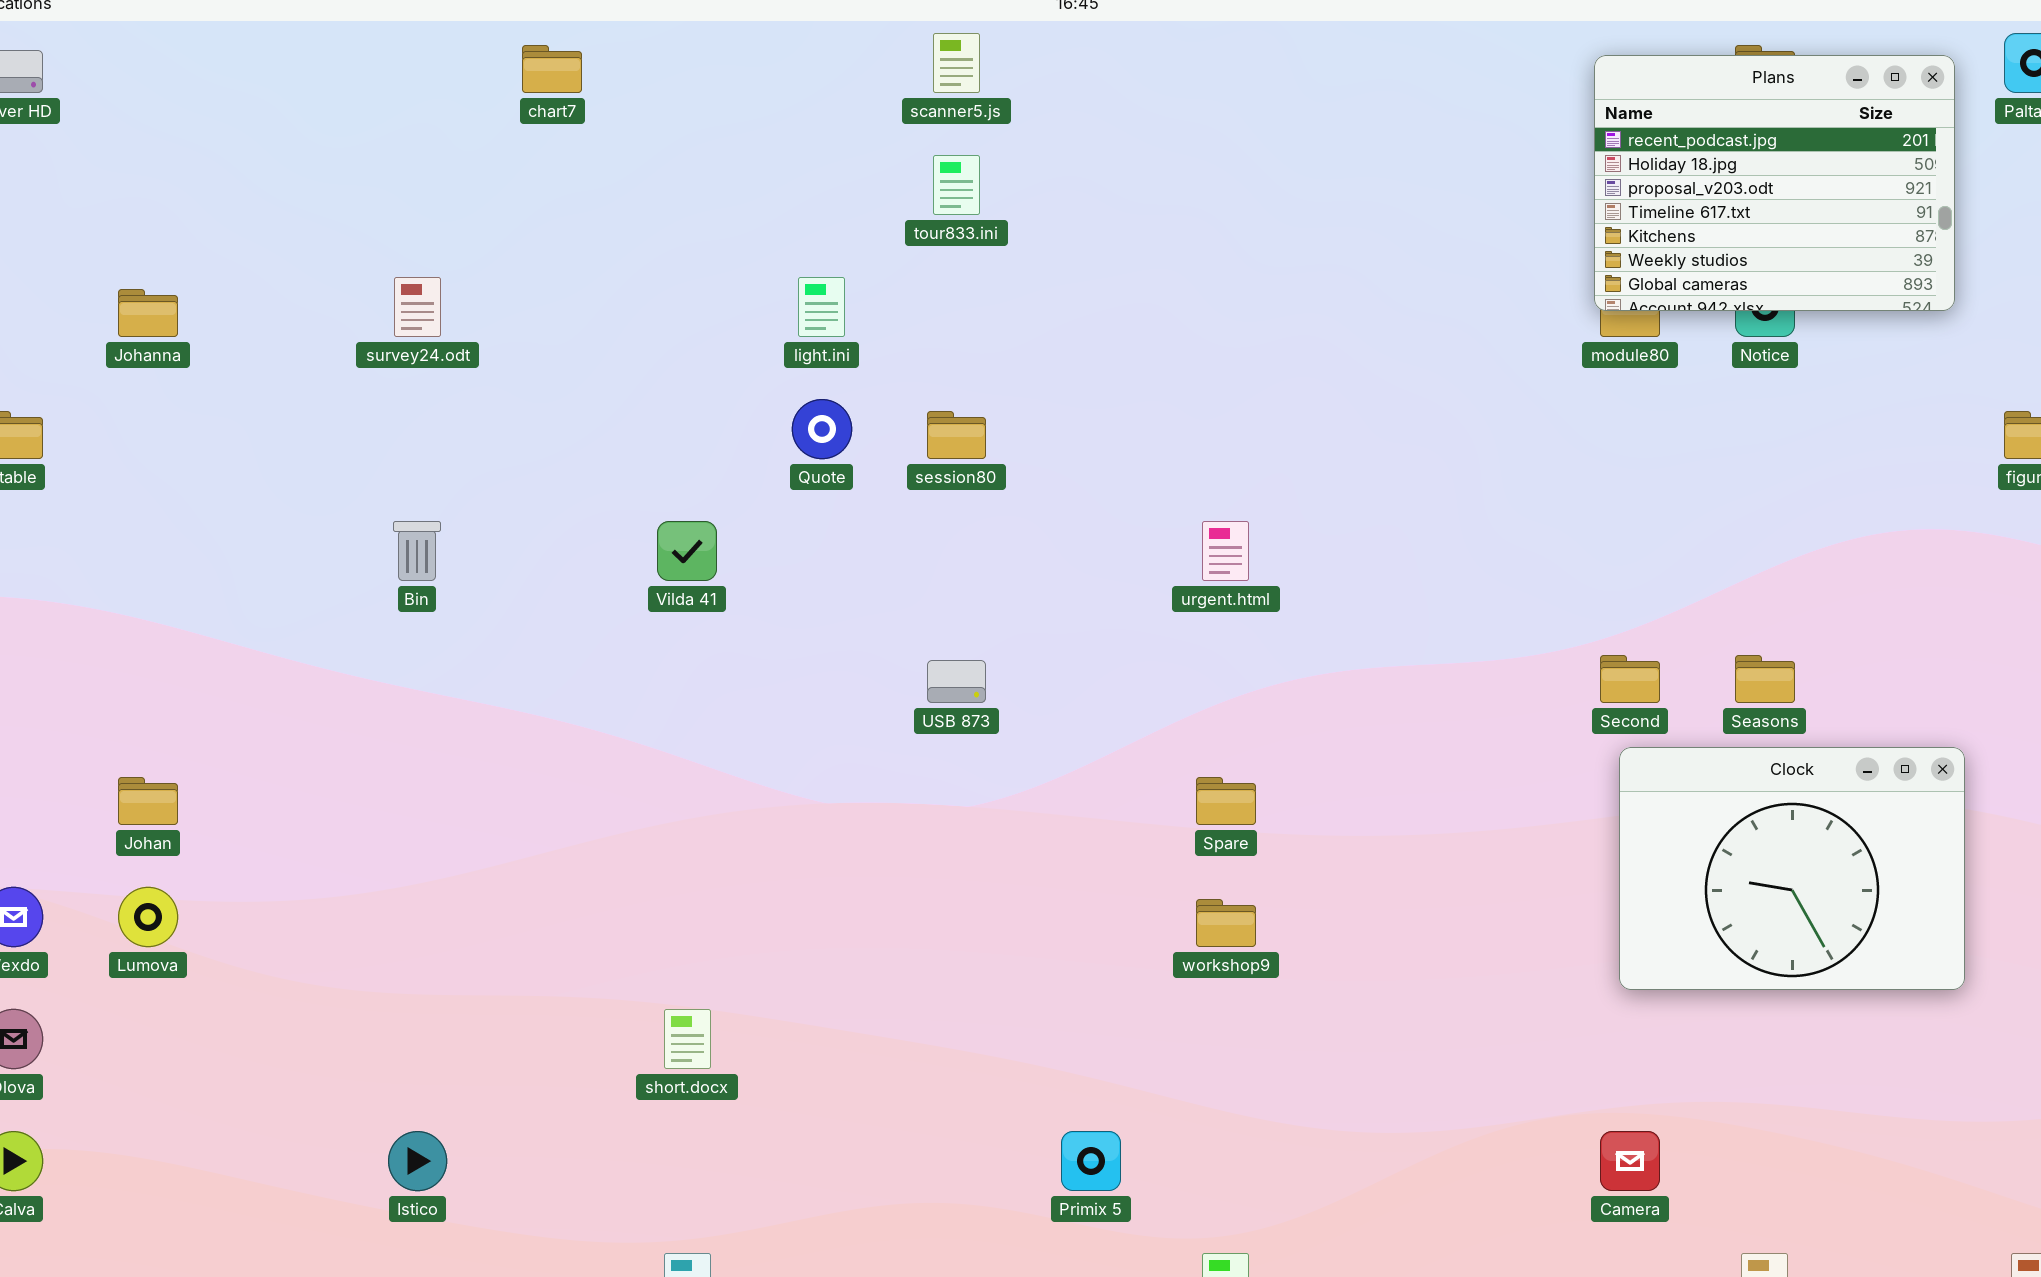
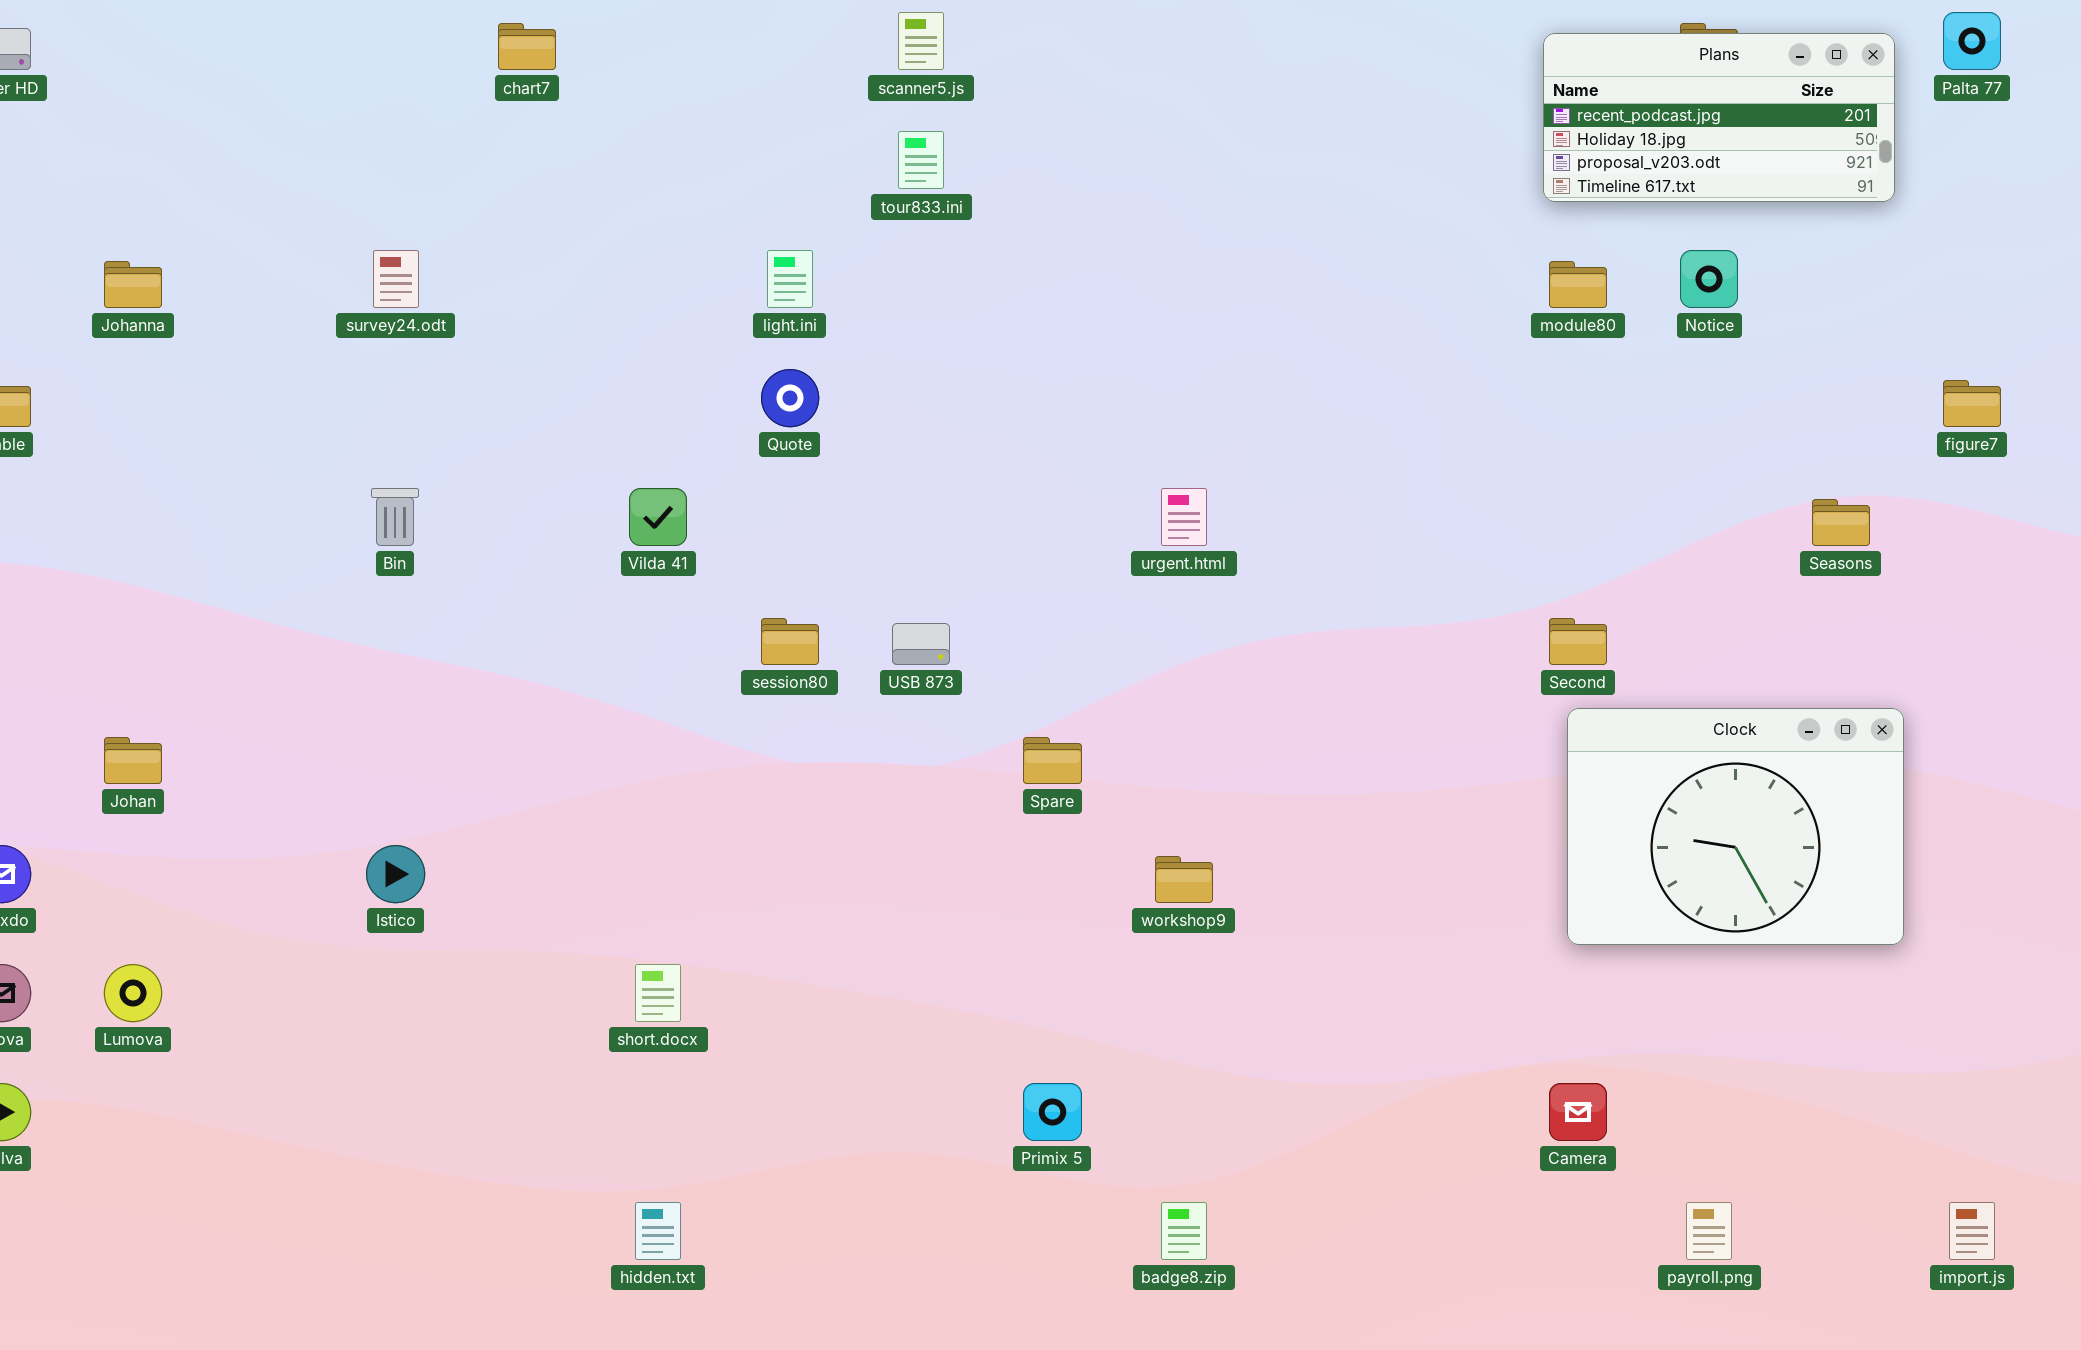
Plans: [1594,55,1955,311] -> [1543,33,1895,202], resized
session80: [927,411,986,459] -> [761,618,819,665], moved
Seasons: [1735,655,1795,703] -> [1812,499,1870,546], moved
Spare: [1196,777,1256,825] -> [1023,737,1082,784], moved
Lumova: [118,887,178,947] -> [104,964,162,1022], moved
Istico: [388,1131,447,1191] -> [366,845,425,903], moved

